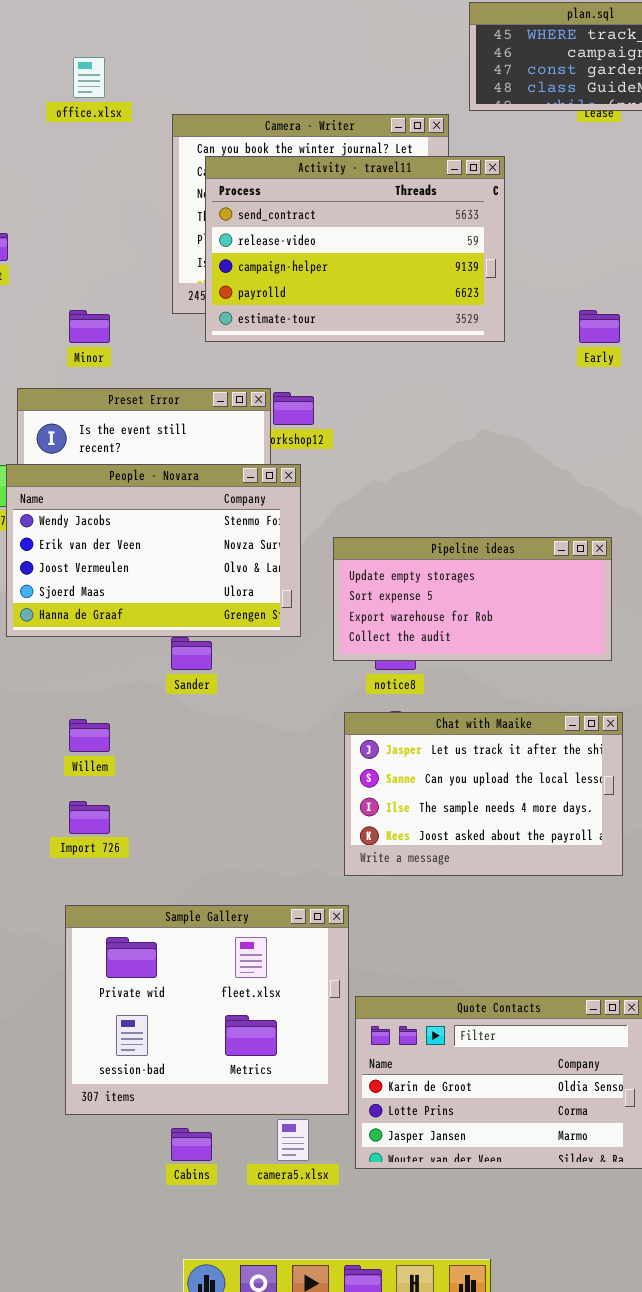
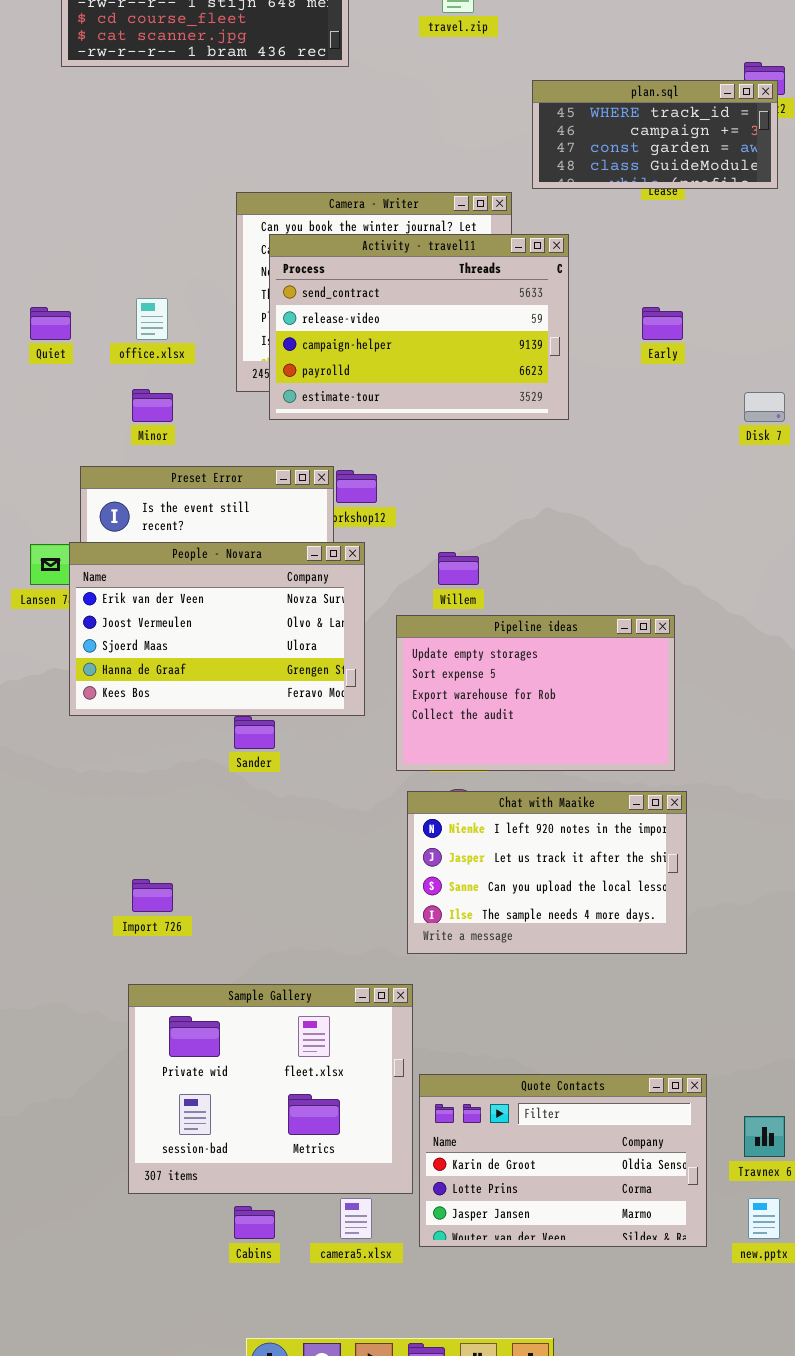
office.xlsx: [73,57,105,98] -> [136,298,168,340], moved
Early: [579,310,620,343] -> [642,307,683,340], moved
People - Novara: [6,464,301,637] -> [69,542,365,716], scrolled down 1 row
Pipeline ideas: [333,537,612,661] -> [396,615,675,771], resized
Chat with Maaike: [344,712,623,876] -> [407,791,687,954], scrolled up 1 row
Willem: [69,719,110,752] -> [438,552,479,585], moved

